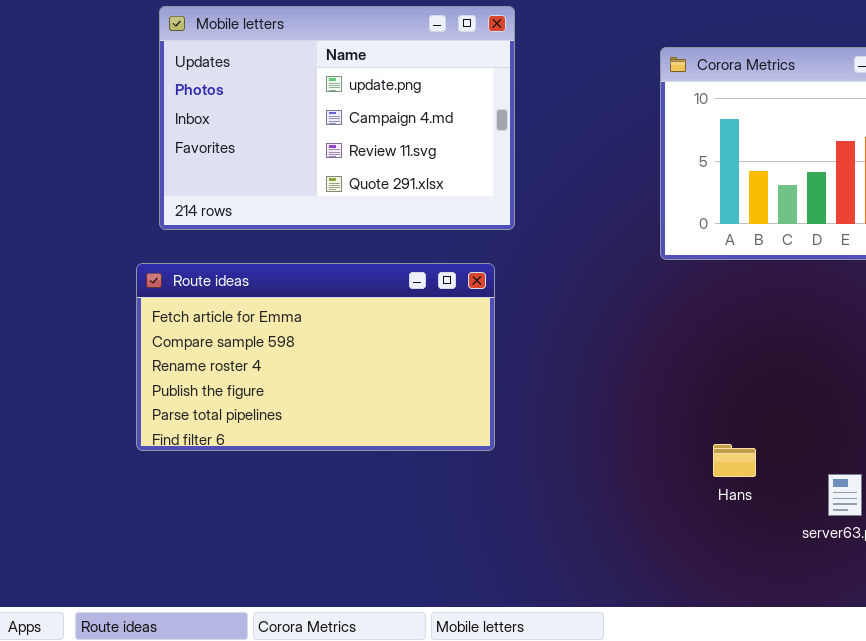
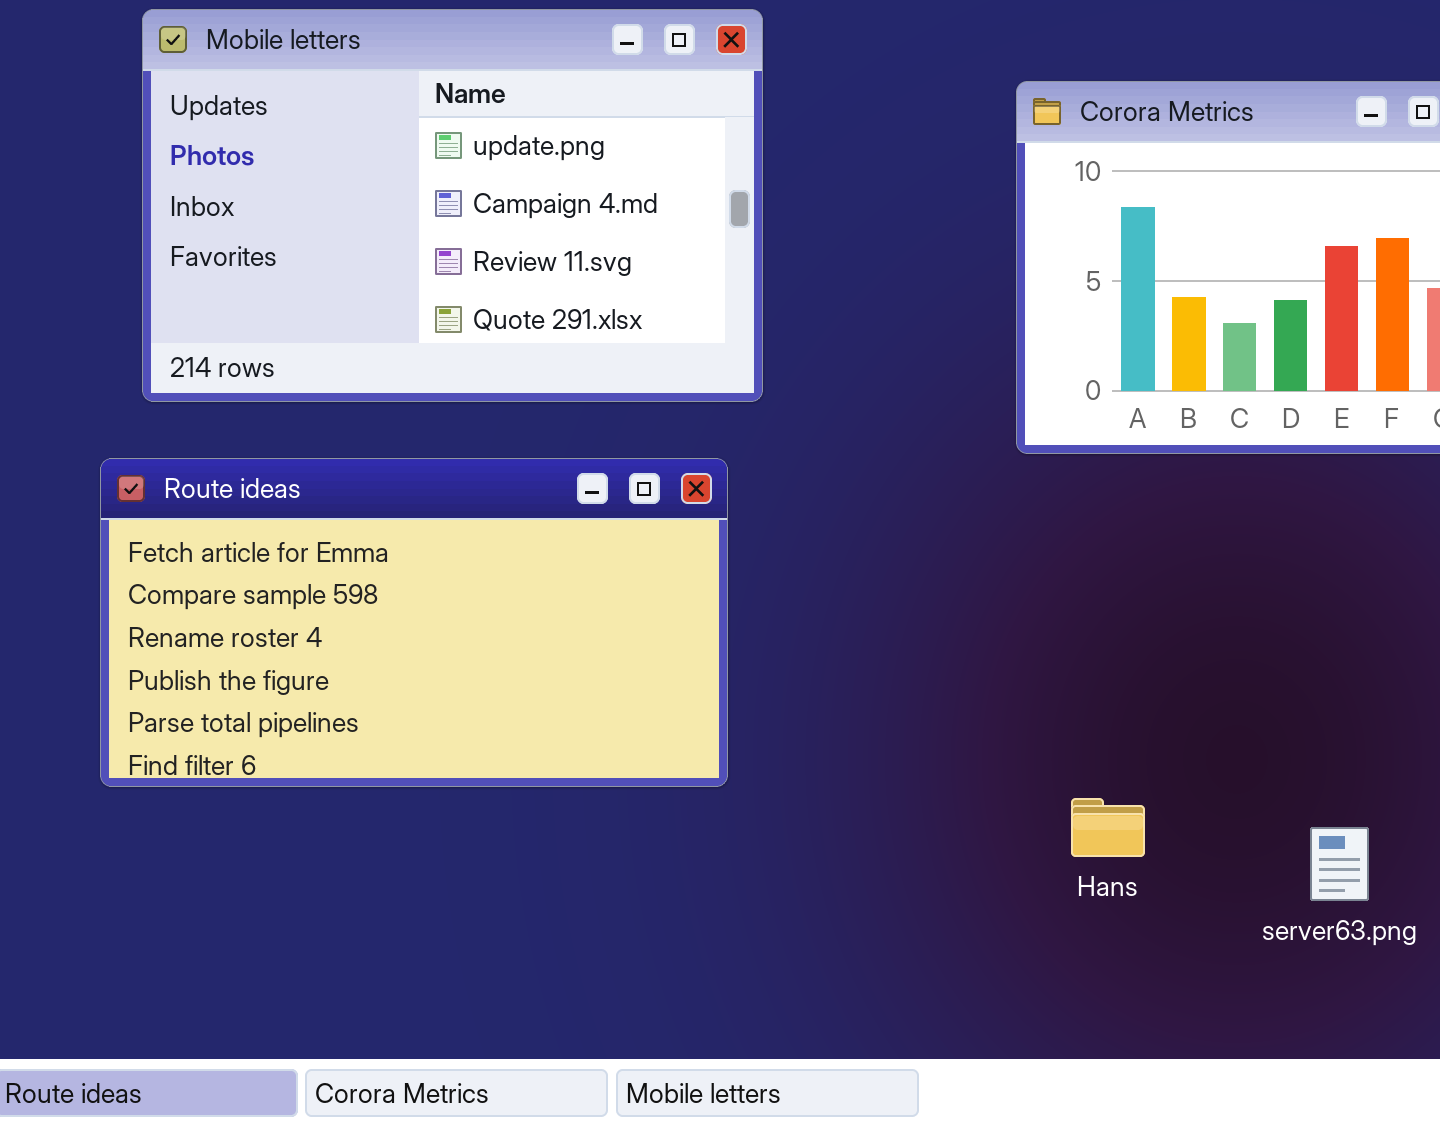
Hans: [713,444,756,477] -> [1071,798,1145,857], moved

